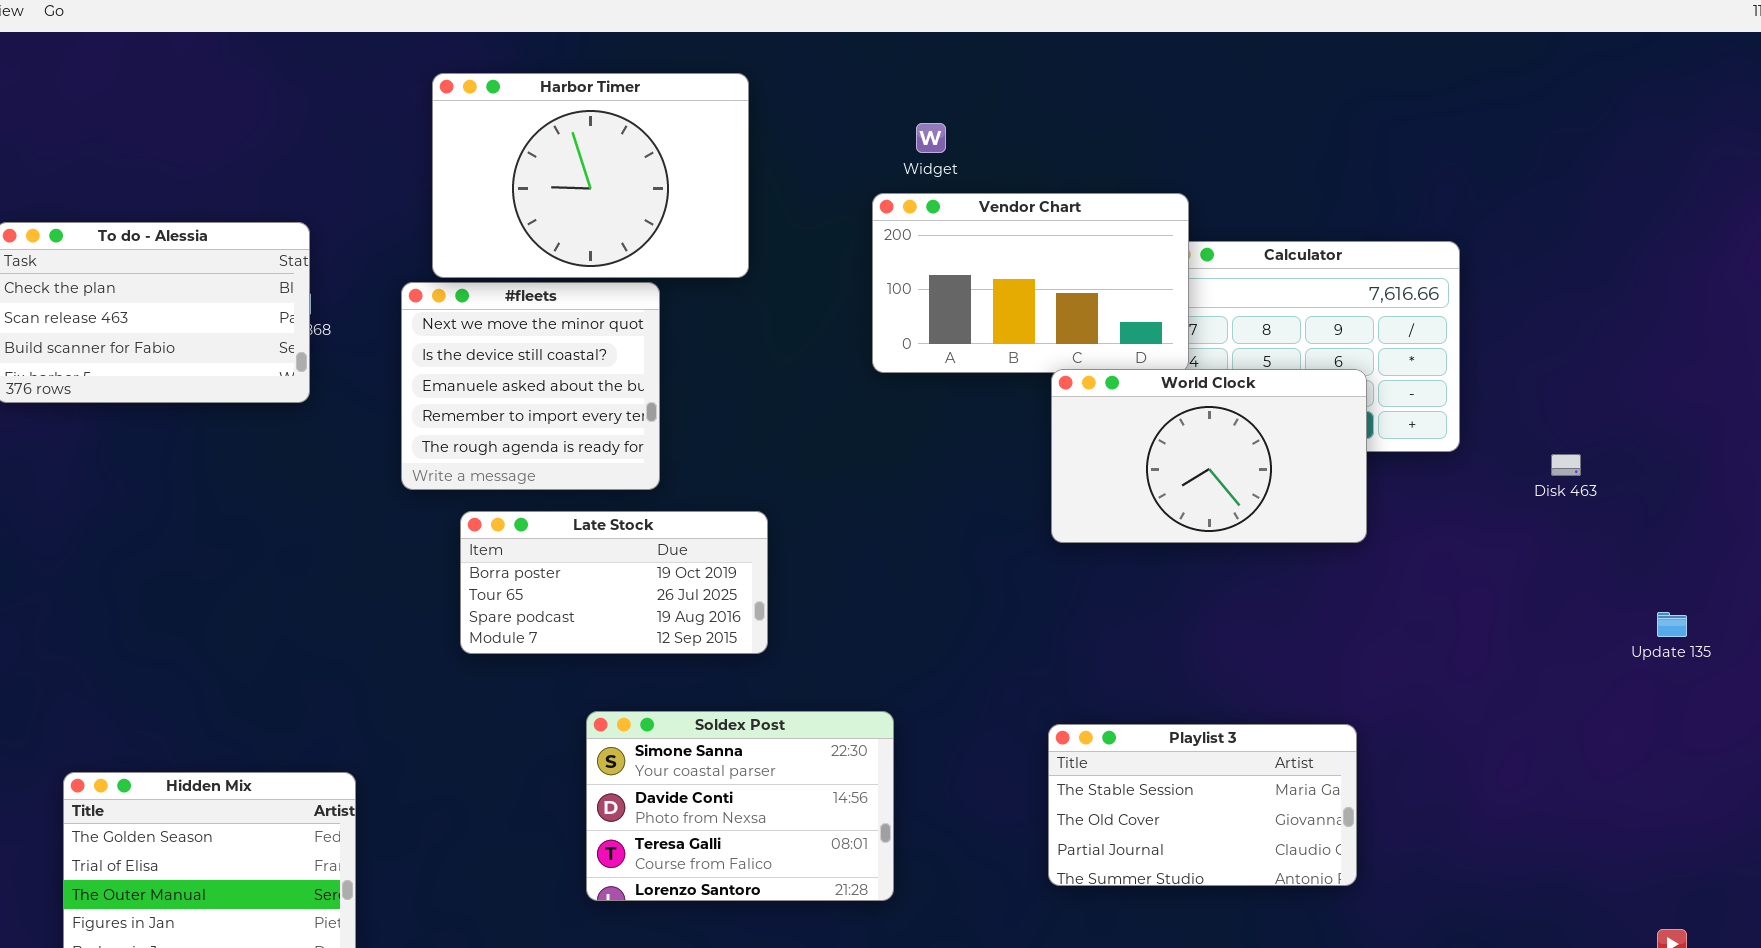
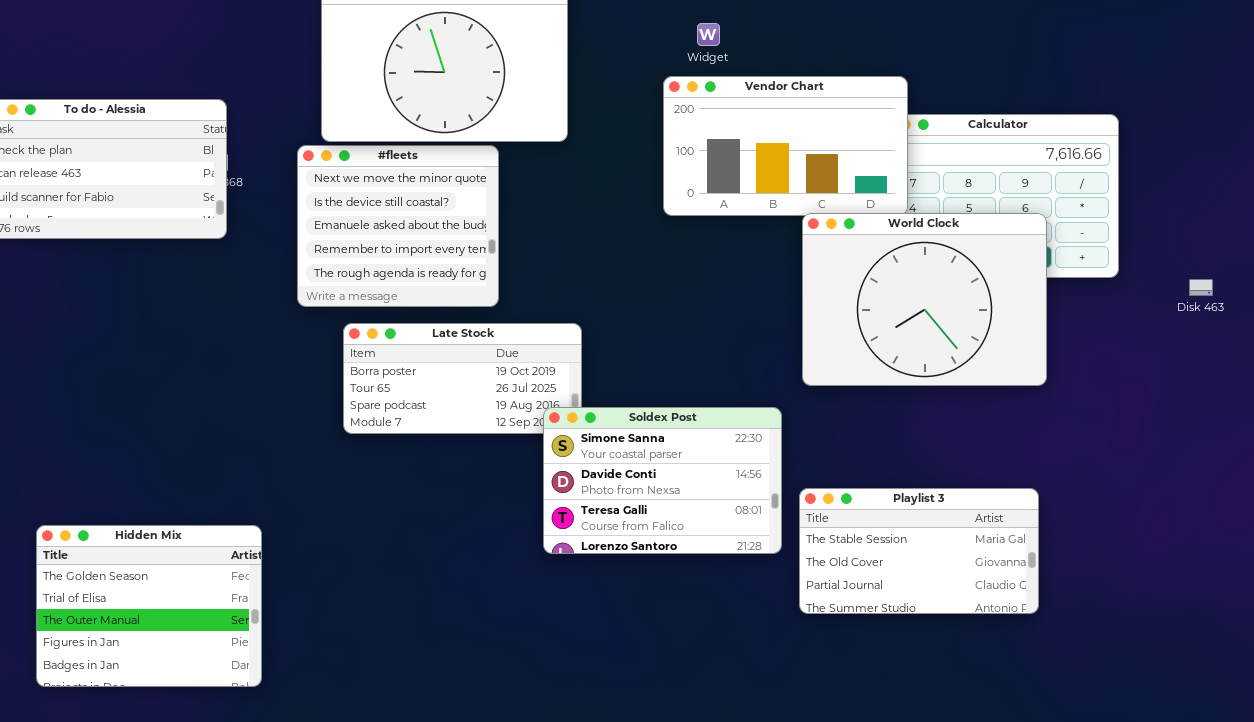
World Clock: [1051,369,1367,543] -> [802,213,1047,386], resized
Soldex Post: [586,711,894,901] -> [543,407,782,554], moved

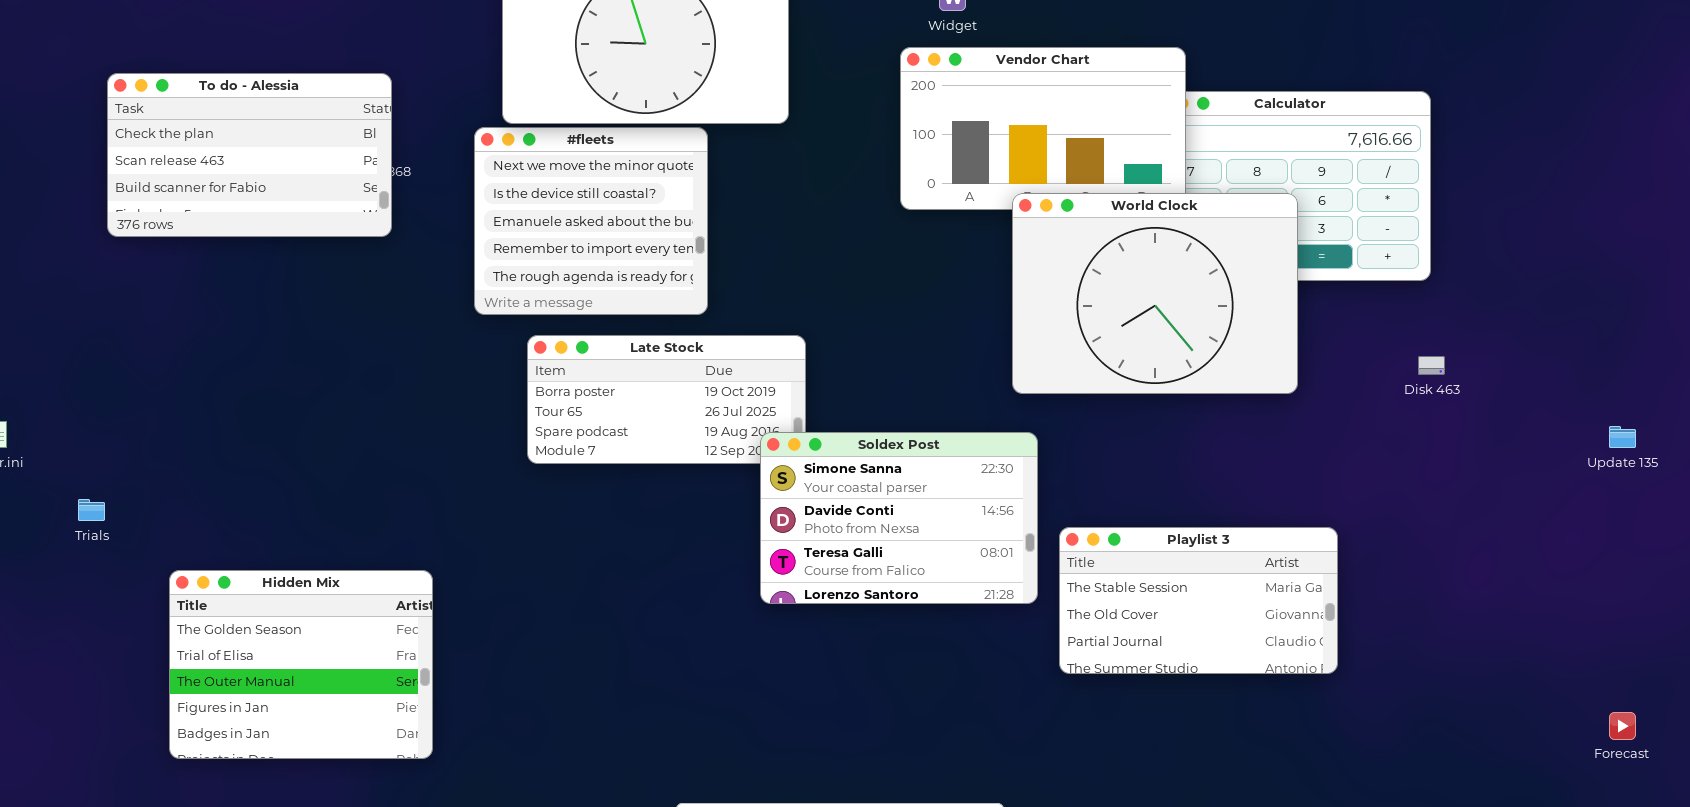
World Clock: [802,213,1047,386] -> [1012,193,1298,394], moved
Disk 463: [1189,279,1213,296] -> [1418,356,1445,375], moved

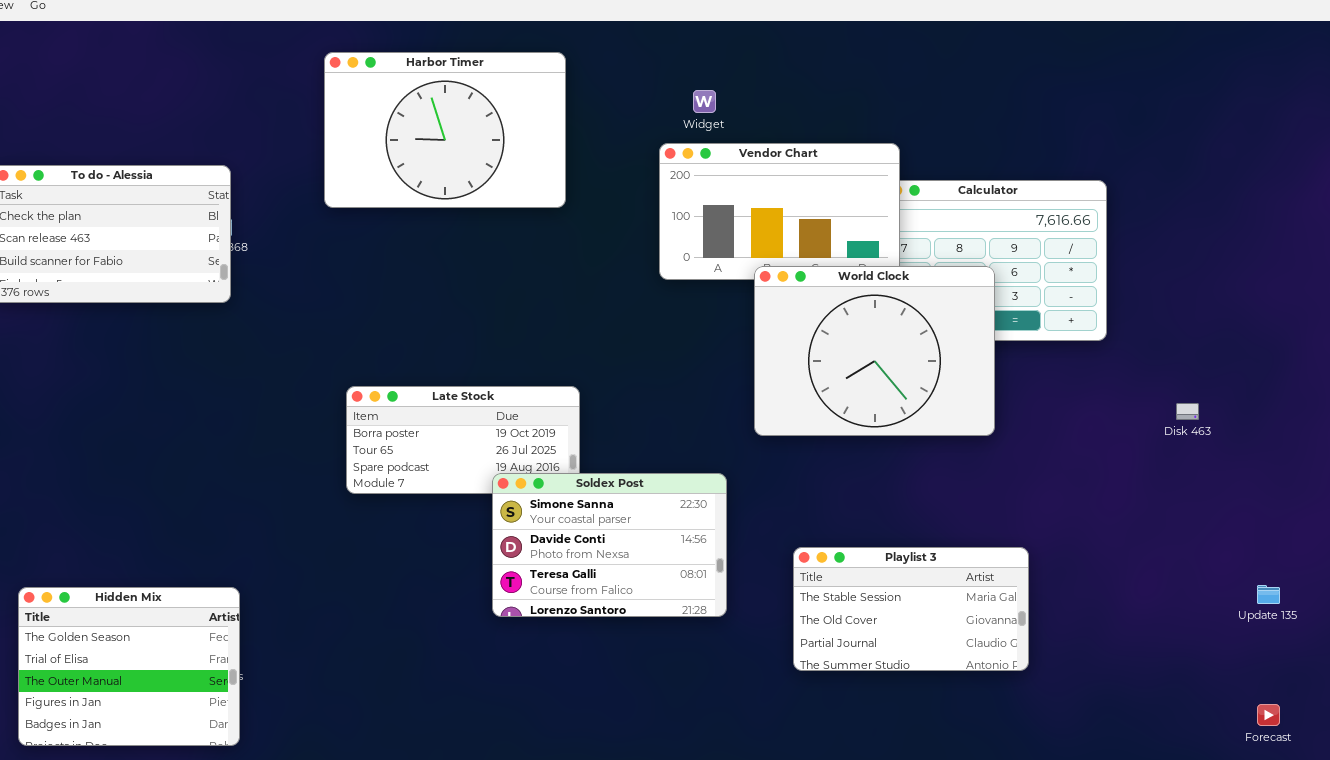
#fleets: [474,127,708,315] -> none, closed
Disk 463: [1418,356,1445,375] -> [1176,403,1199,420], moved
Update 135: [1609,426,1636,448] -> [1257,585,1280,604], moved
Soldex Post: [760,432,1038,604] -> [492,473,727,617], moved
Hidden Mix: [169,570,433,759] -> [18,587,240,746], moved

